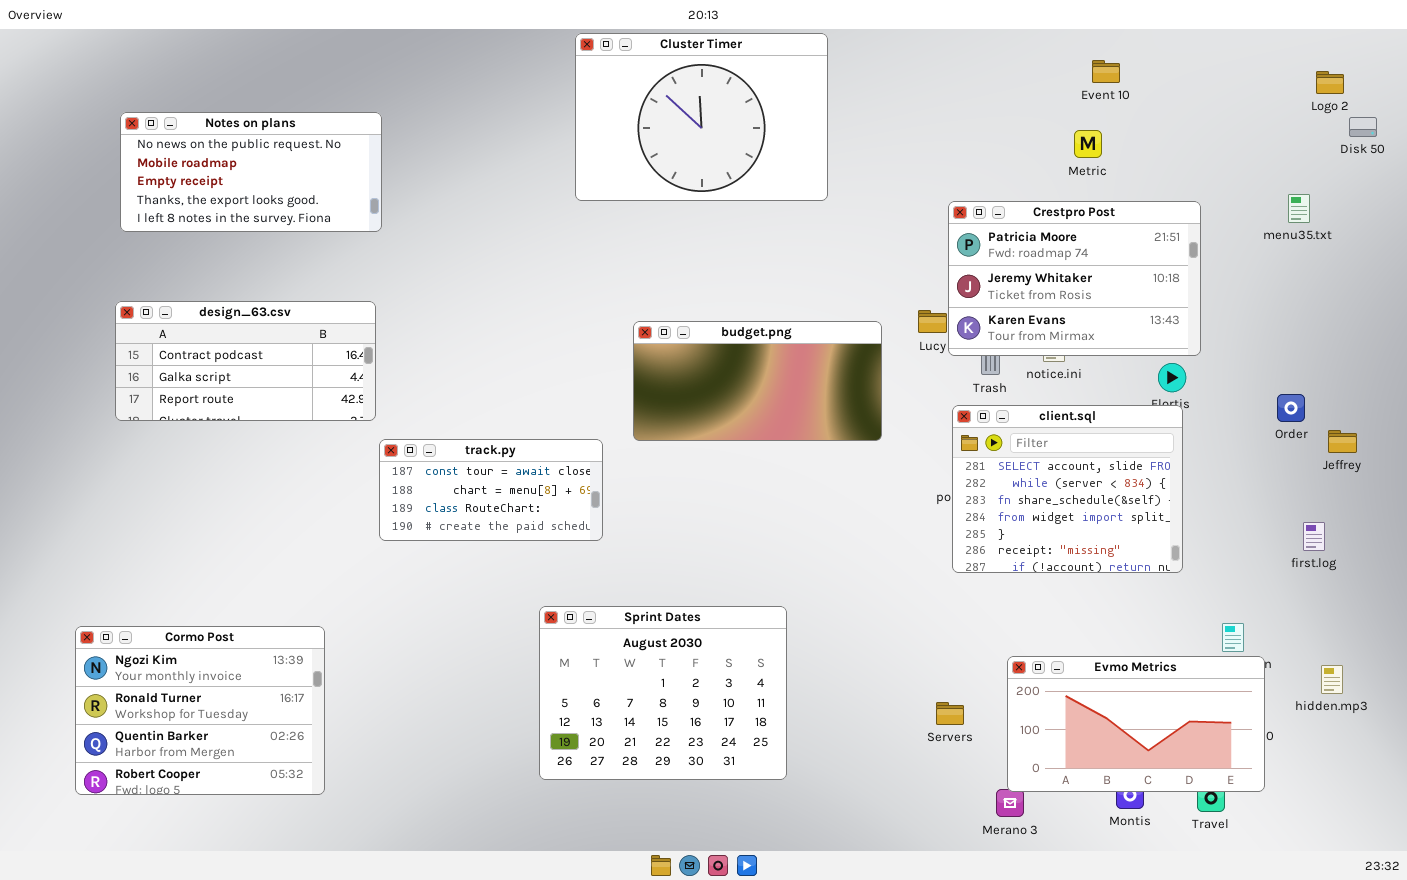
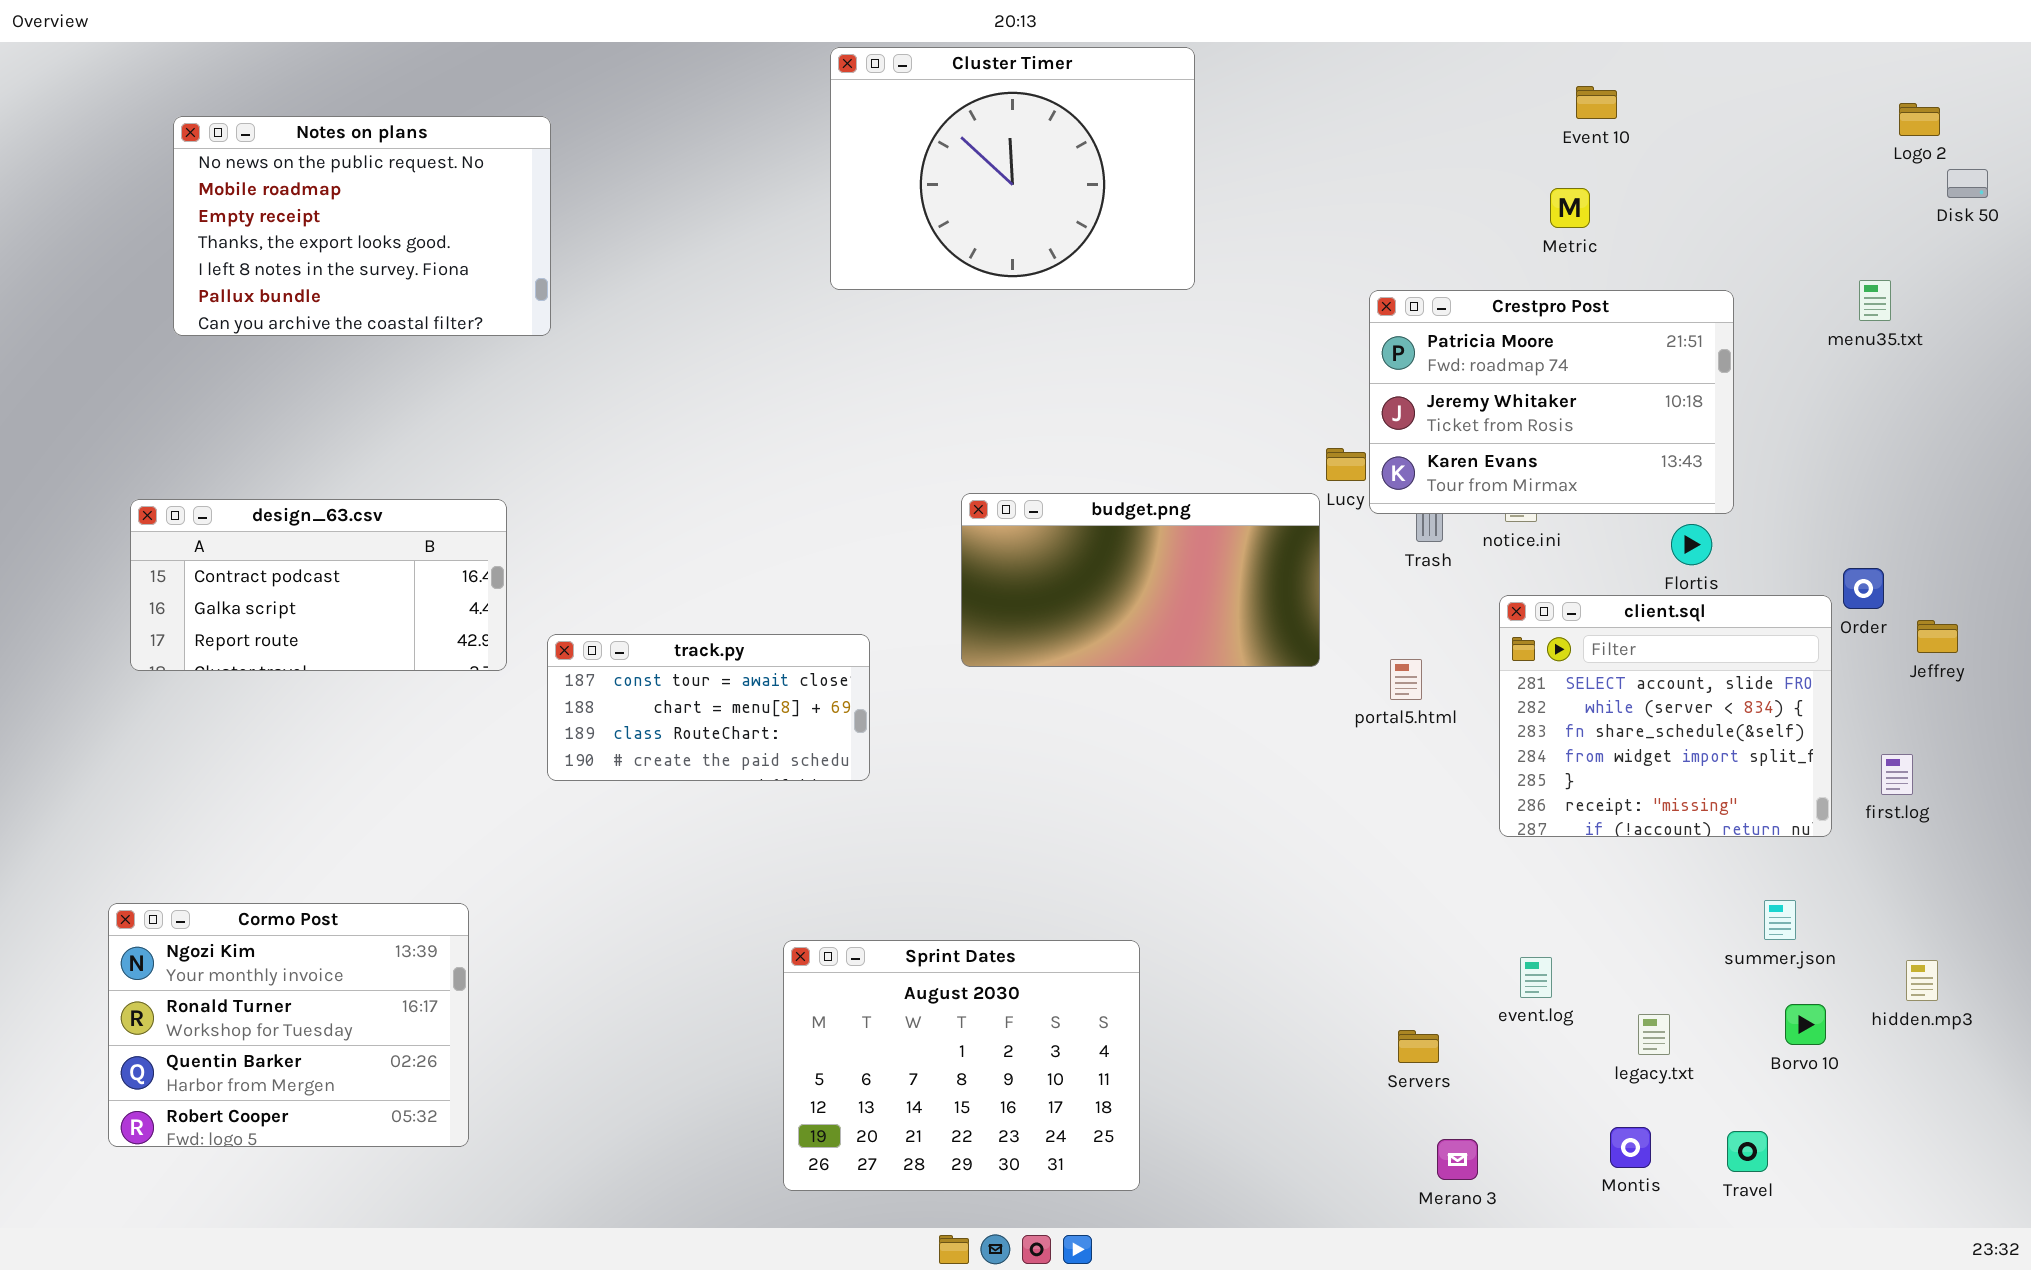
Notes on plans: [120,112,382,232] -> [173,116,551,336], resized
design_63.csv: [115,301,376,421] -> [130,499,507,671], moved
budget.png: [633,321,882,441] -> [961,493,1320,667], moved
client.sql: [952,405,1183,573] -> [1499,595,1832,837], moved
Sprint Dates: [539,606,787,780] -> [783,940,1140,1191], moved
Evmo Metrics: [1007,656,1265,792] -> none, closed
Servers: [936,702,964,725] -> [1398,1030,1439,1063], moved

